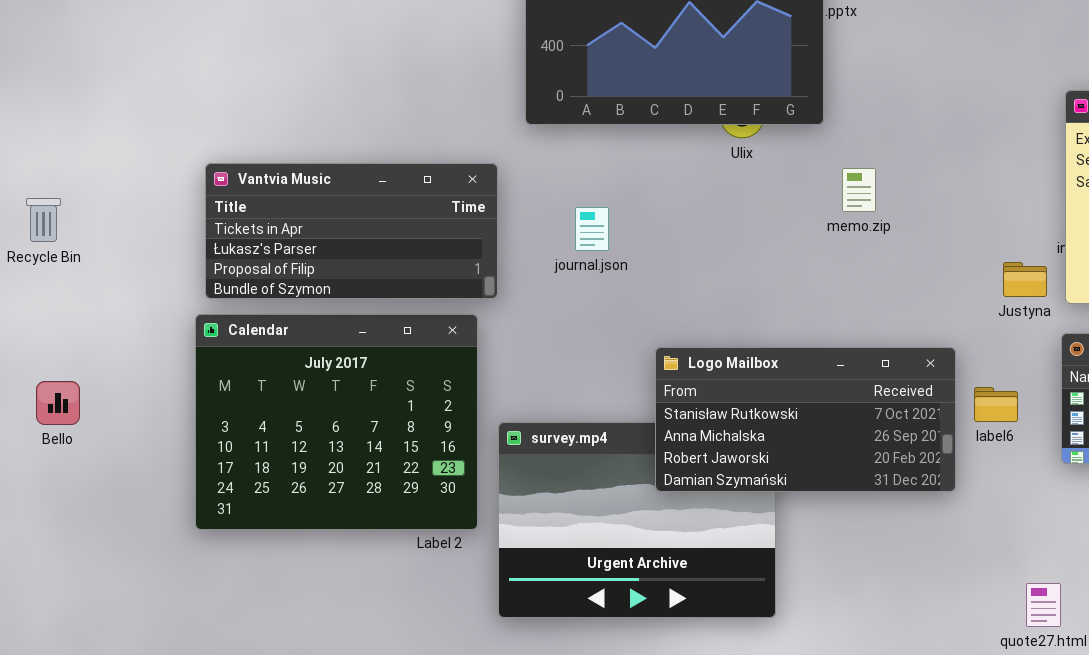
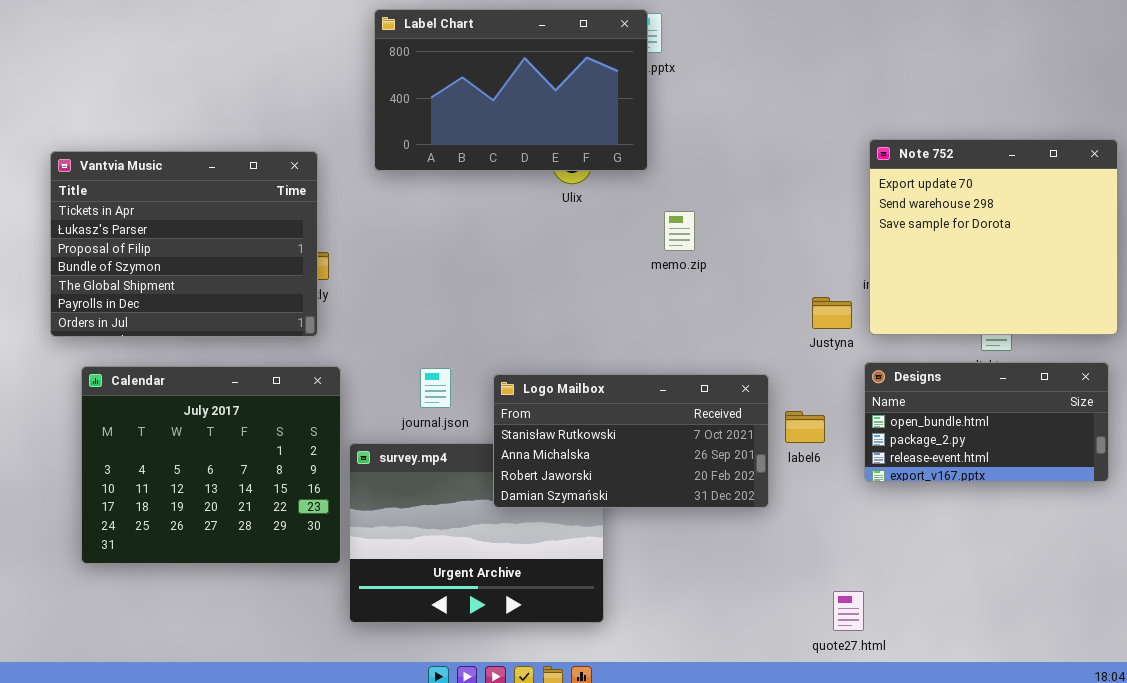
Vantvia Music: [205,163,498,299] -> [50,151,318,337], moved, resized
journal.json: [575,207,609,251] -> [420,368,451,408], moved
Calendar: [195,314,478,530] -> [81,366,341,564], moved

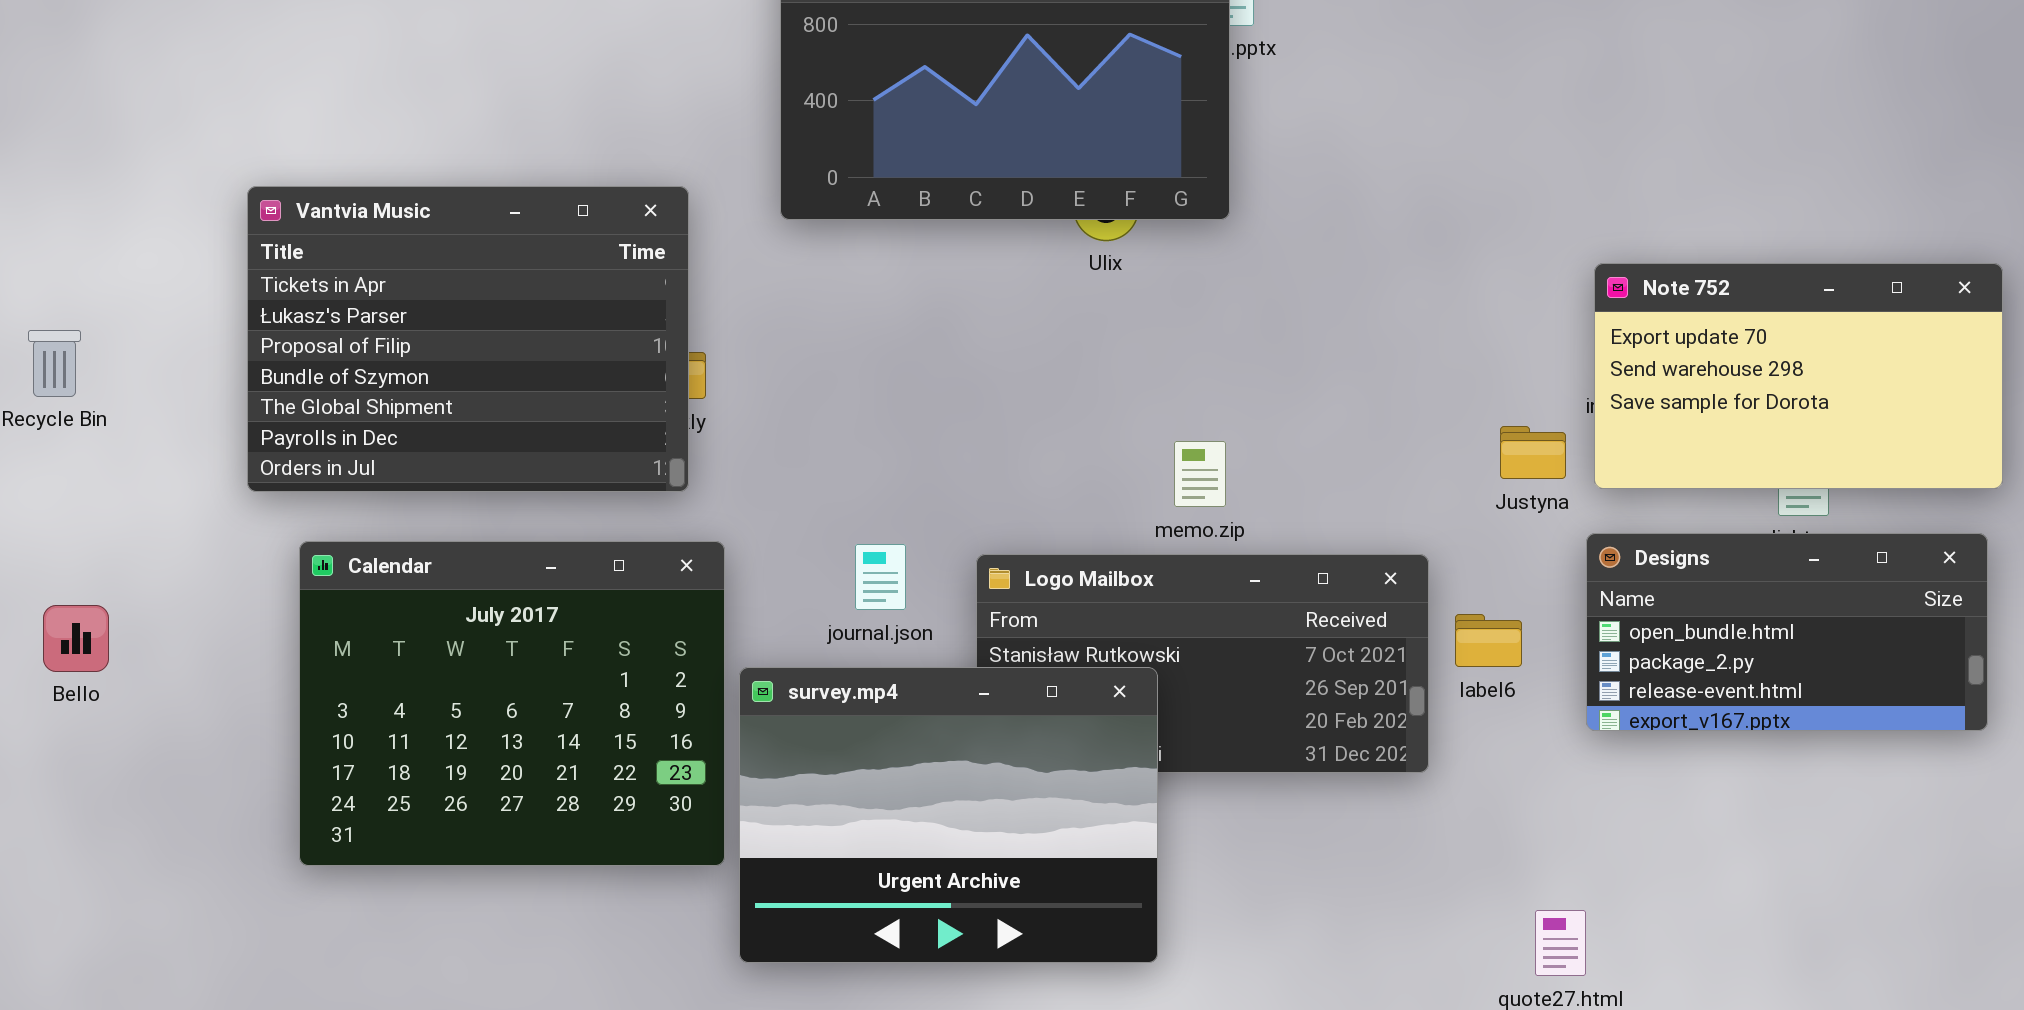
Note 752: [869,139,1118,335] -> [1594,263,2003,489], resized
memo.zip: [664,211,695,251] -> [1174,441,1226,507], moved
survey.mp4: [349,443,604,623] -> [739,667,1158,963], raised

